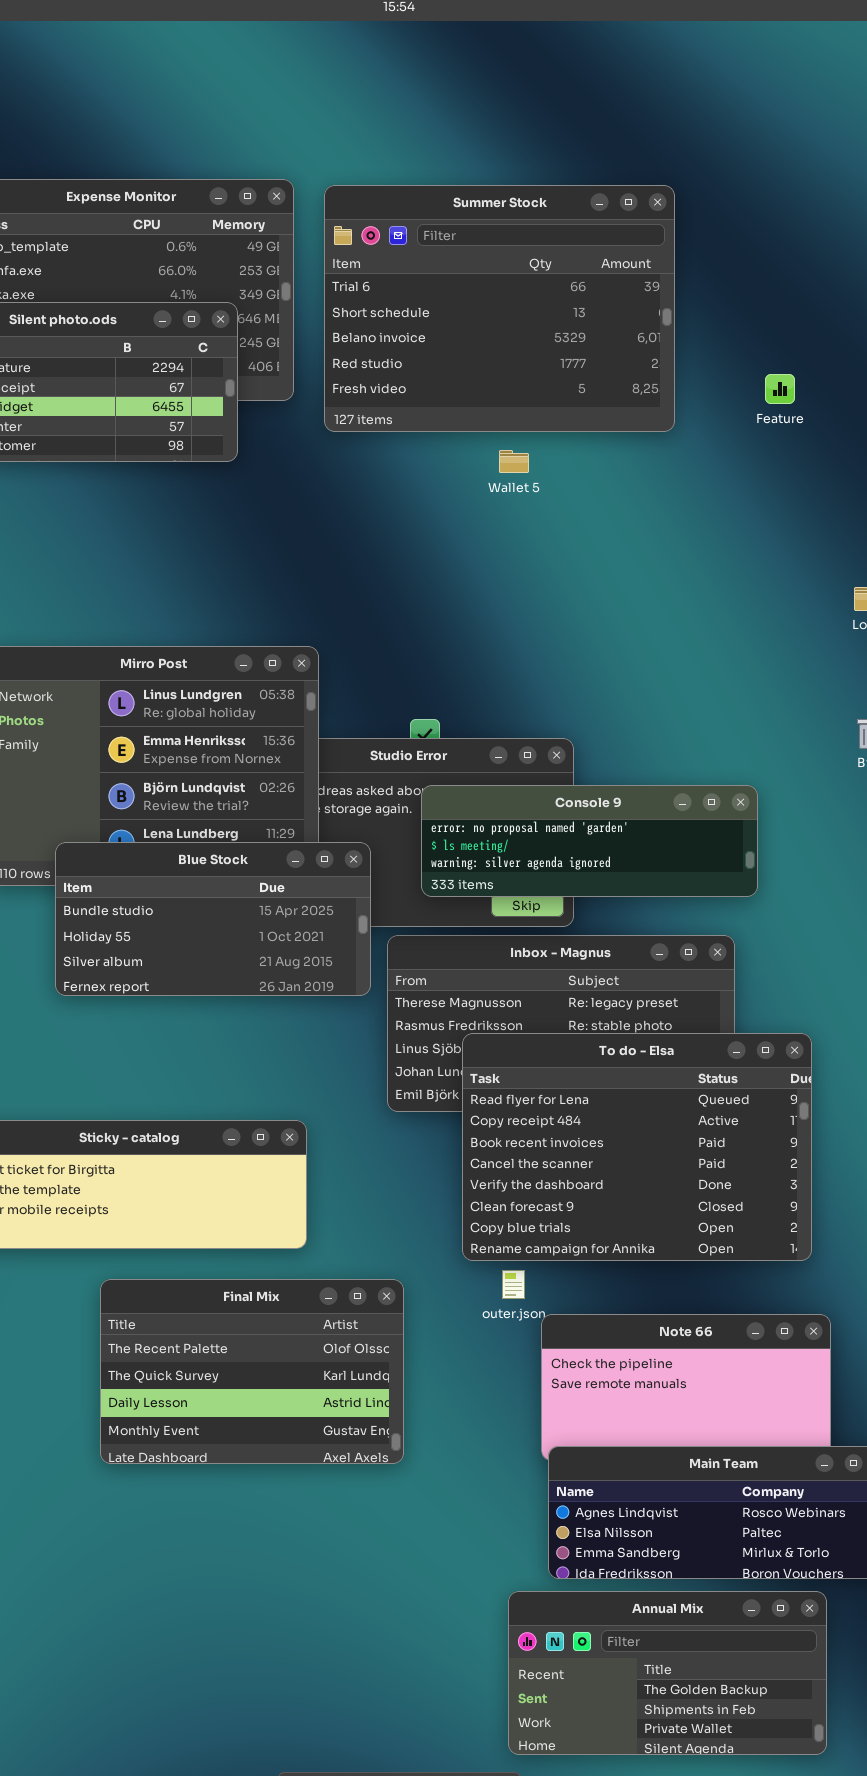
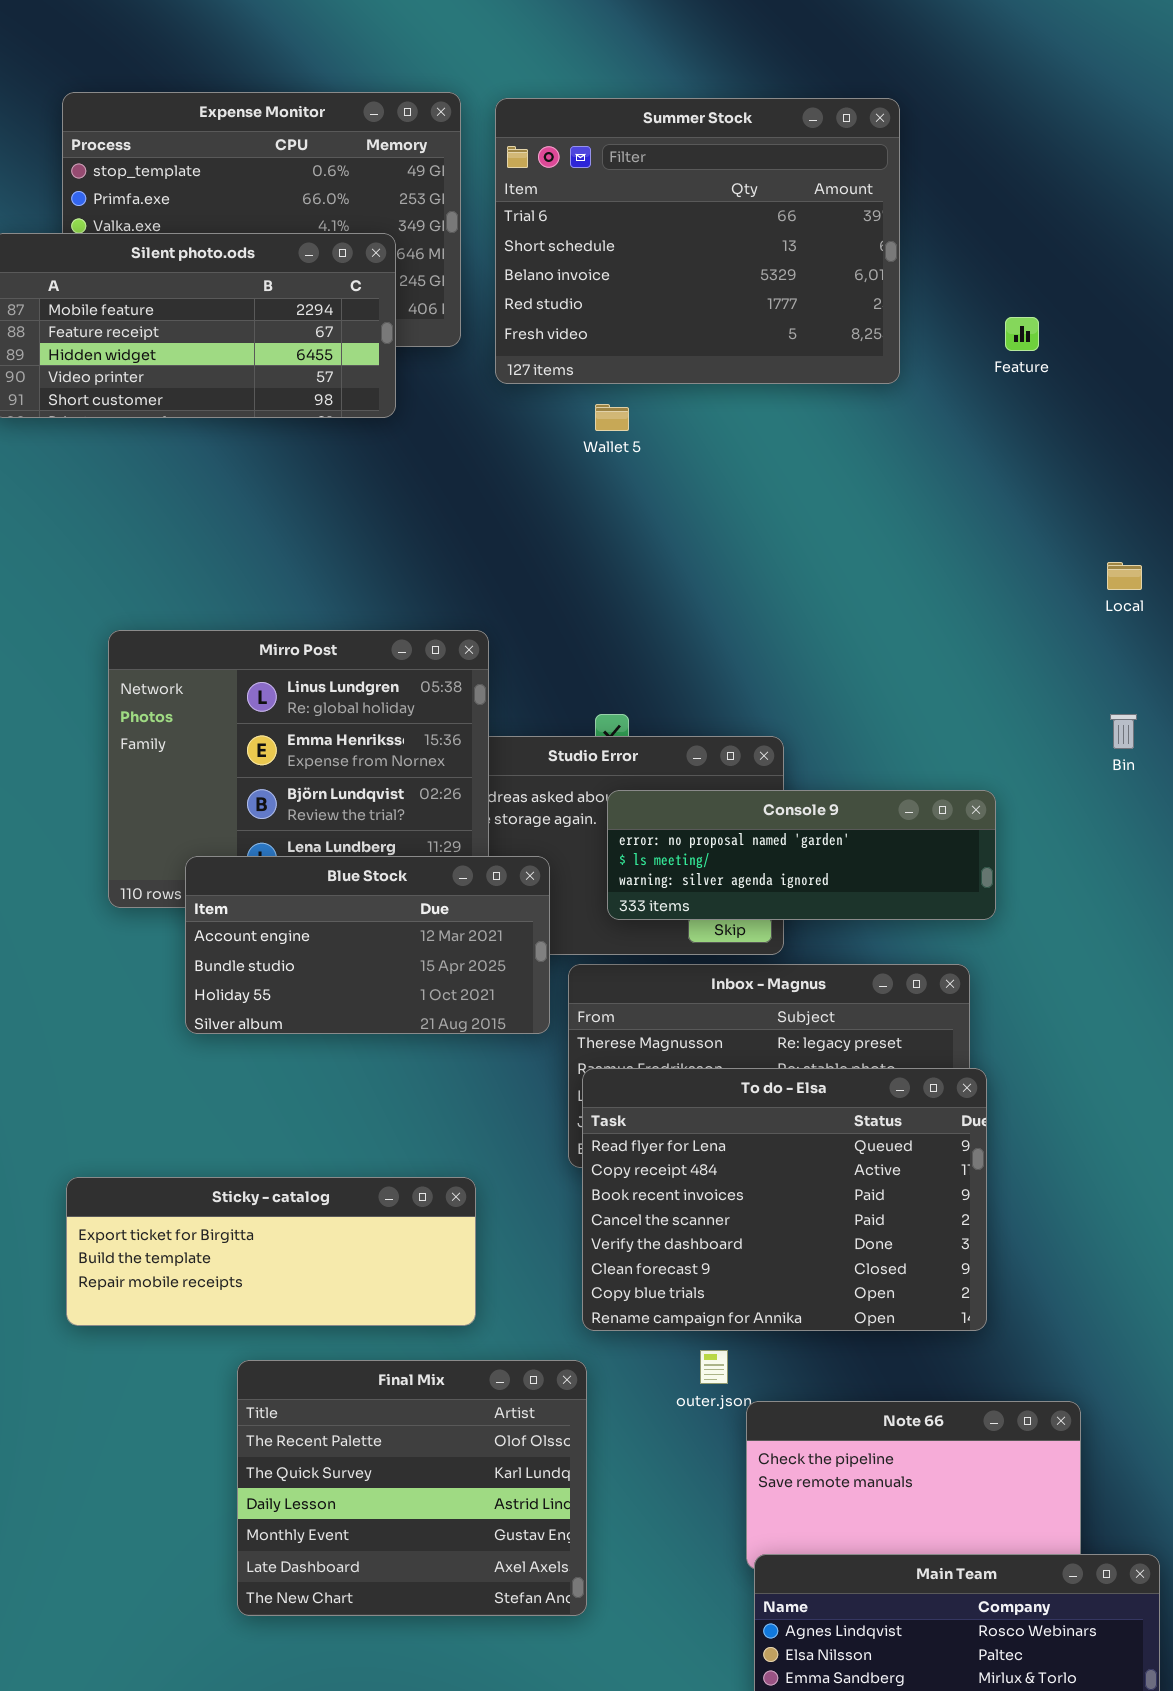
Wallet 5: [499,450,529,473] -> [595,404,629,431], moved
Blue Stock: [55,842,371,996] -> [185,856,550,1034], scrolled up 1 row
To do - Elsa: [462,1033,812,1261] -> [582,1068,987,1331], moved
Final Mix: [100,1279,404,1464] -> [237,1360,587,1616], resized

